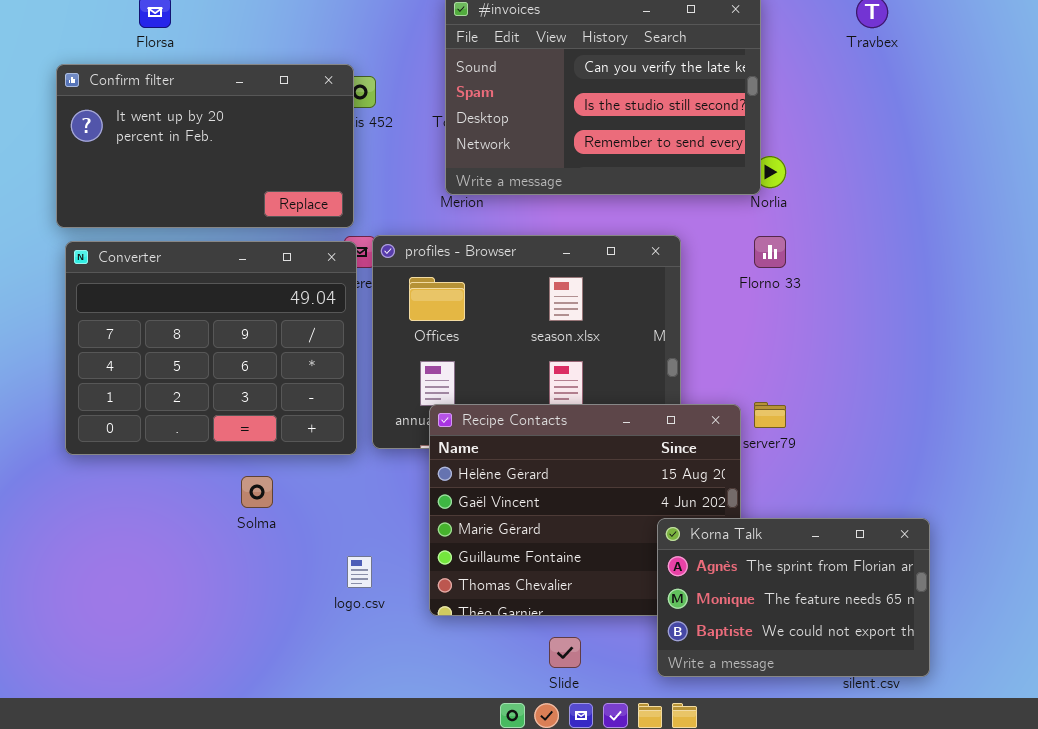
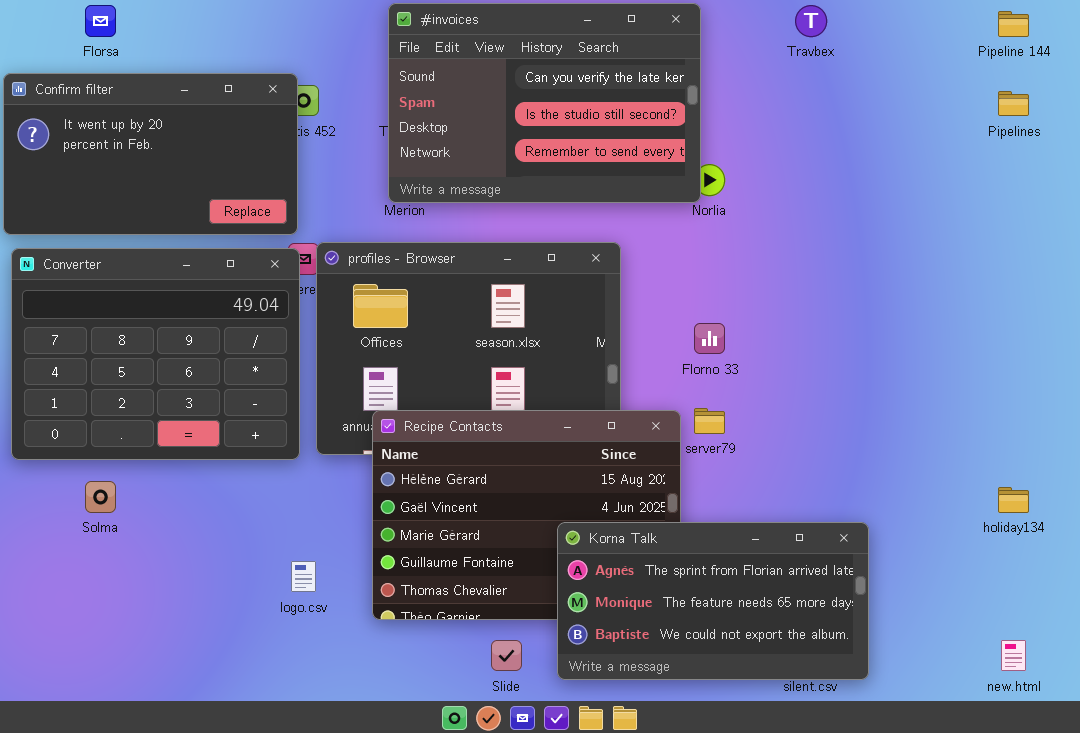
Florno 33: [754,236,786,268] -> [694,323,725,354], moved
Solma: [241,476,273,508] -> [85,481,116,513], moved
Korna Talk: [657,518,930,677] -> [557,522,869,680], resized

